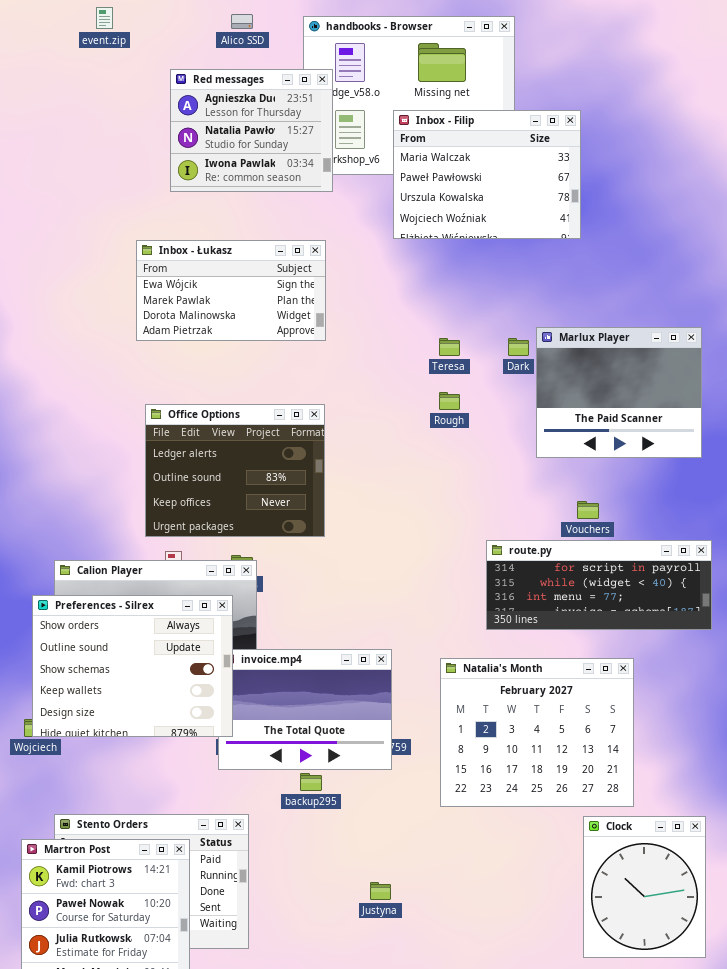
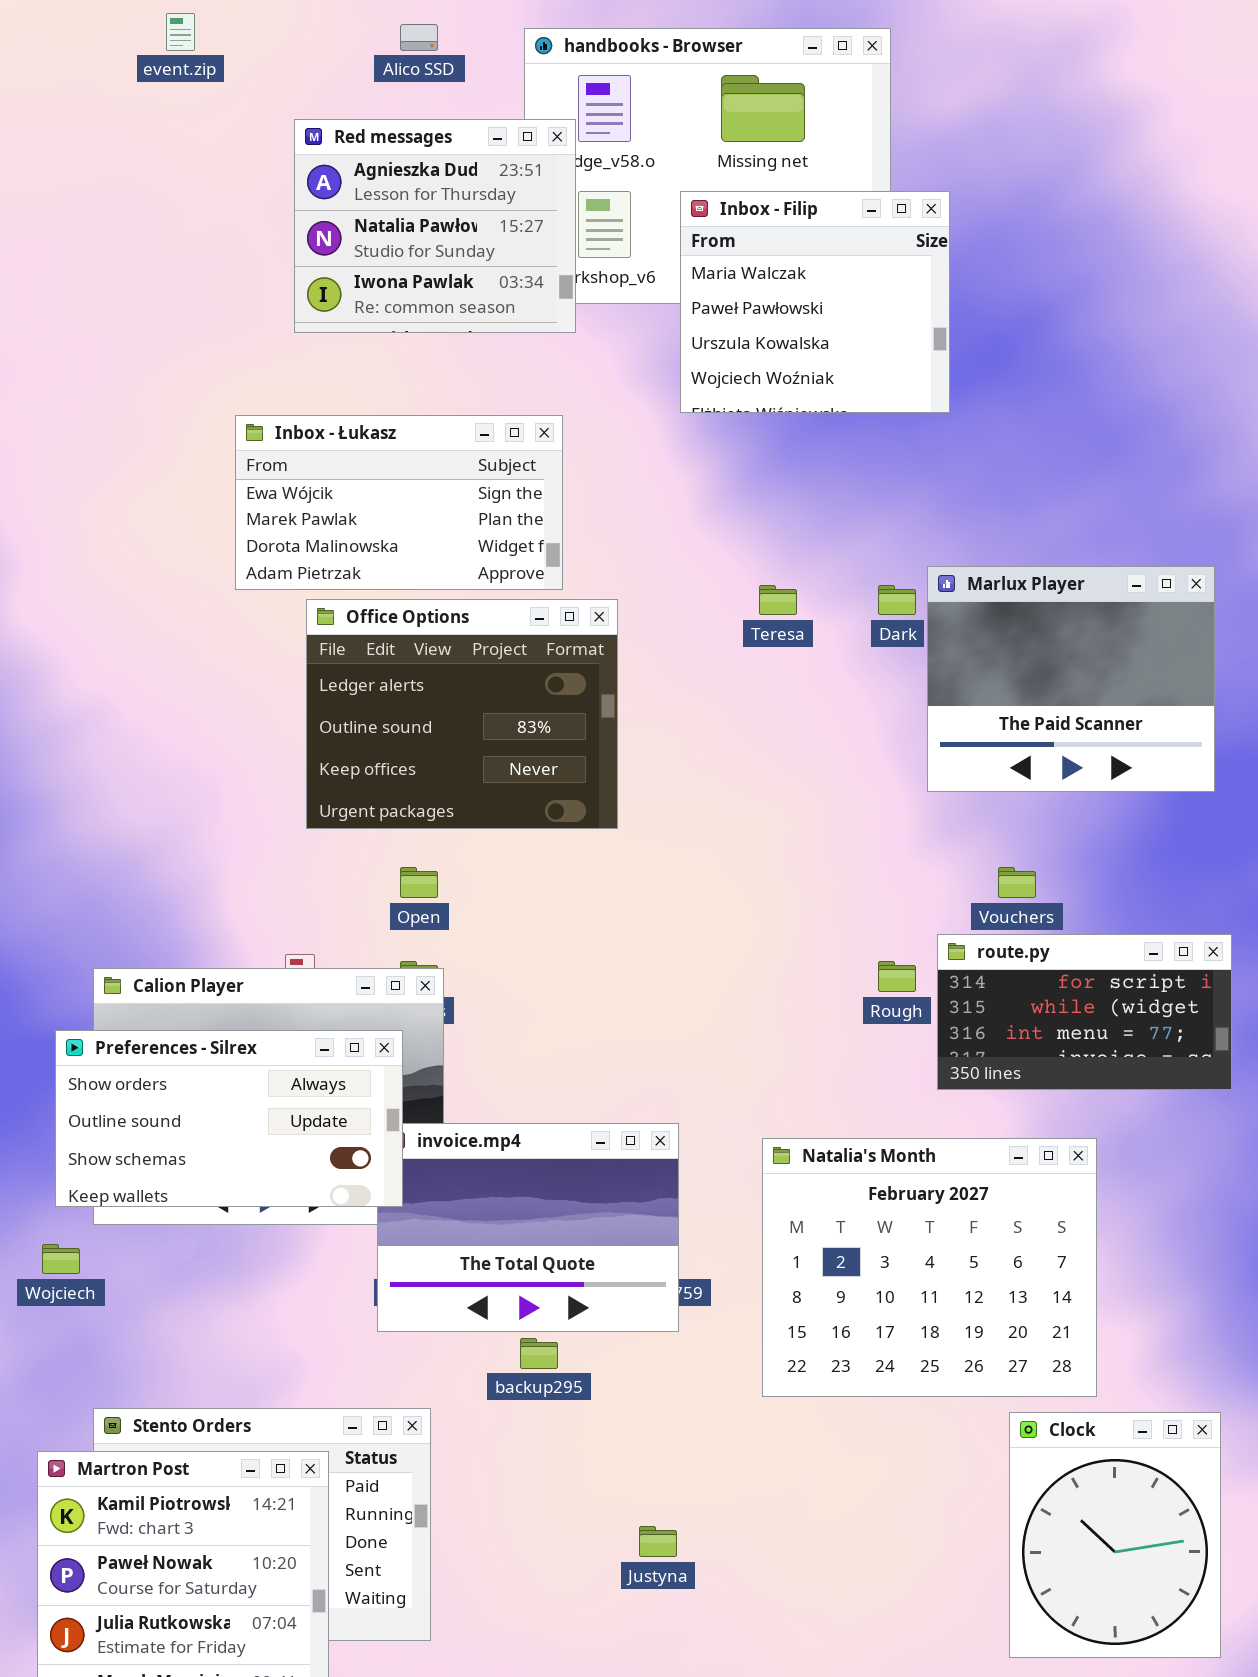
Inbox - Filip: [393,110,581,239] -> [680,191,950,413], resized
Rough: [439,392,460,410] -> [878,961,916,992], moved
Office Options: [145,404,325,537] -> [306,599,618,829], moved
route.py: [486,540,712,630] -> [937,934,1232,1090], resized
Preferences - Silrex: [32,595,233,737] -> [55,1030,403,1207], resized

